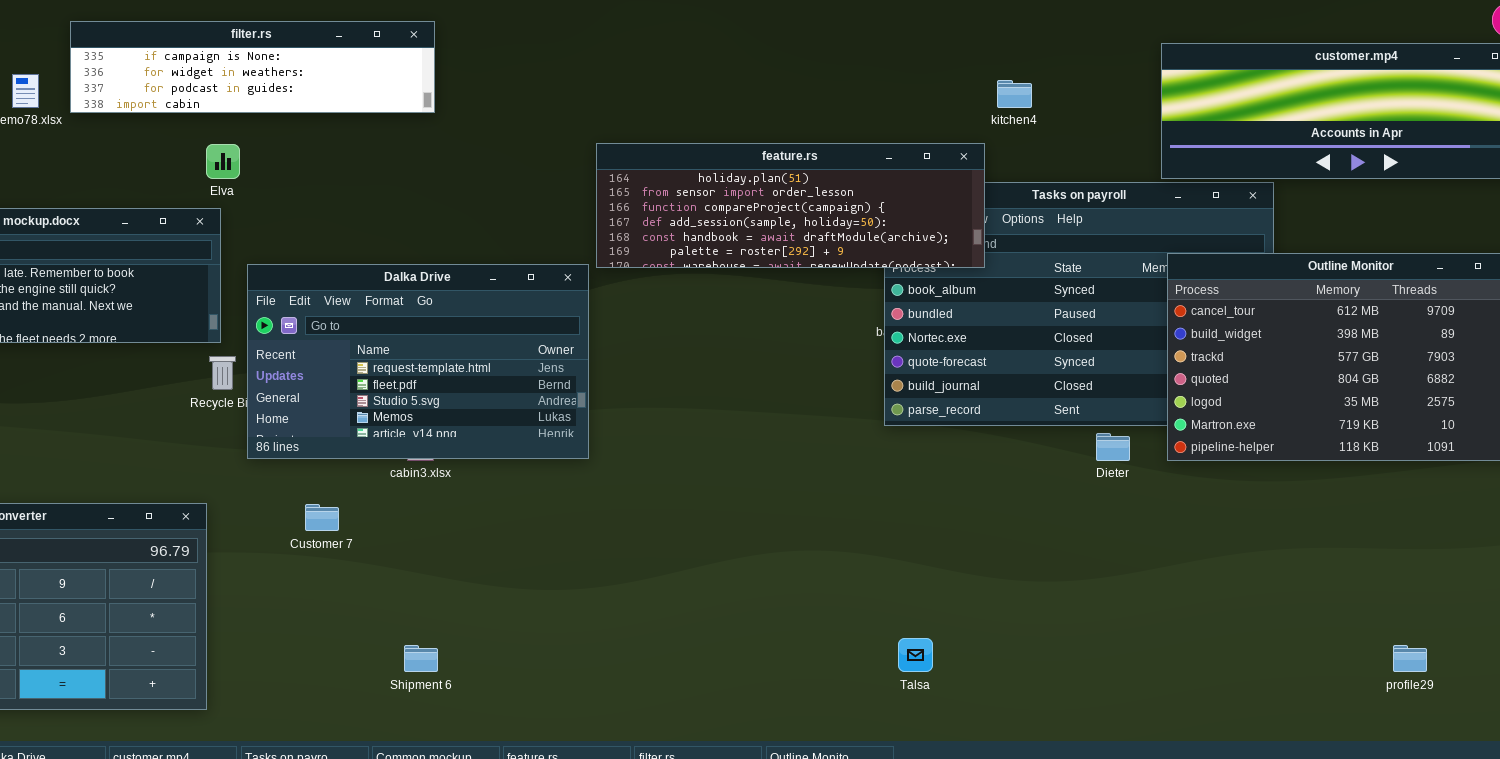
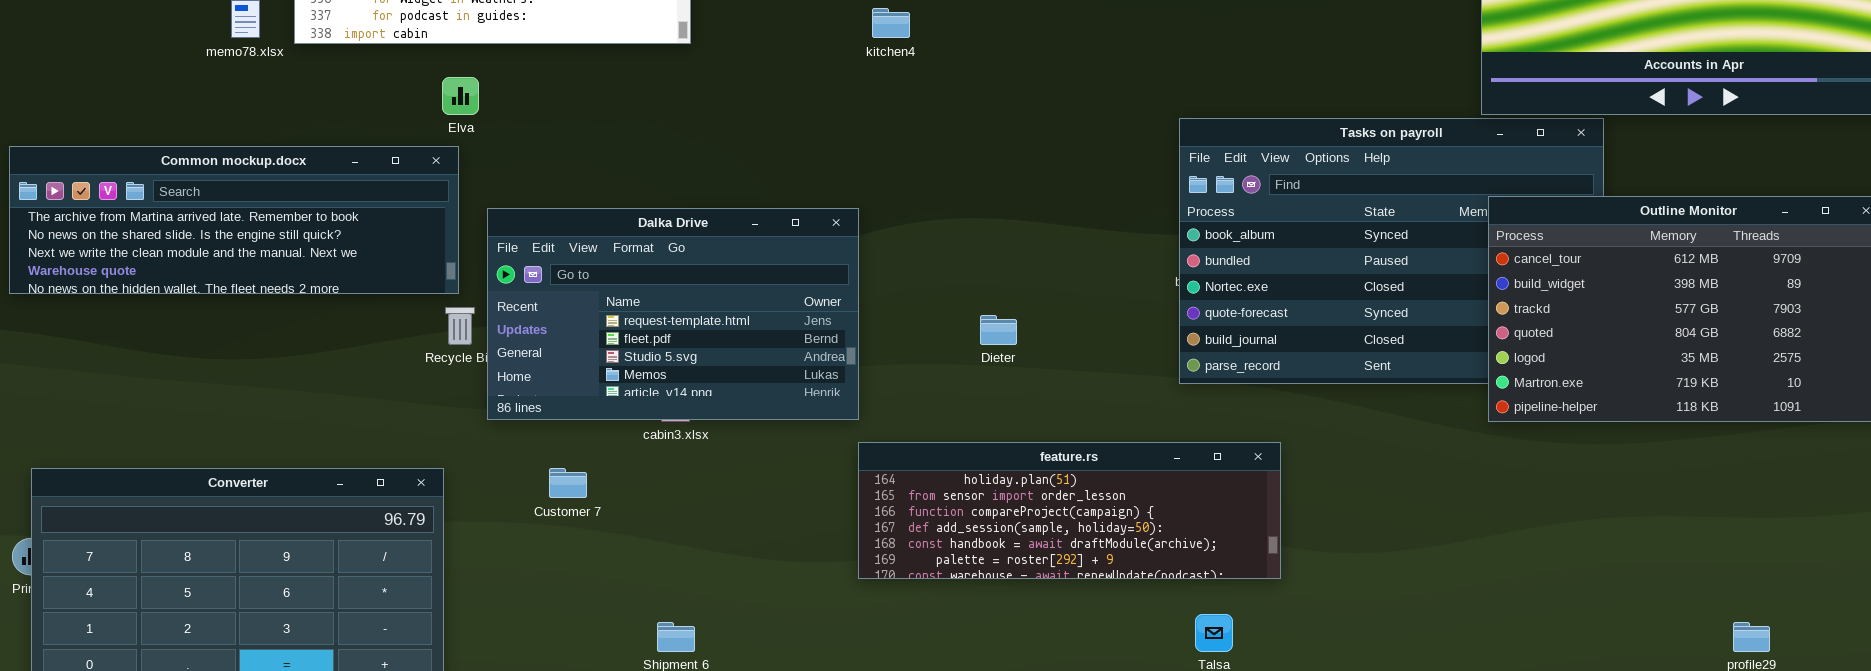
kitchen4: [997,80,1032,108] -> [872,8,910,38], moved
feature.rs: [596,143,985,268] -> [858,442,1281,579], moved
Dieter: [1096,433,1130,461] -> [980,315,1017,345], moved

